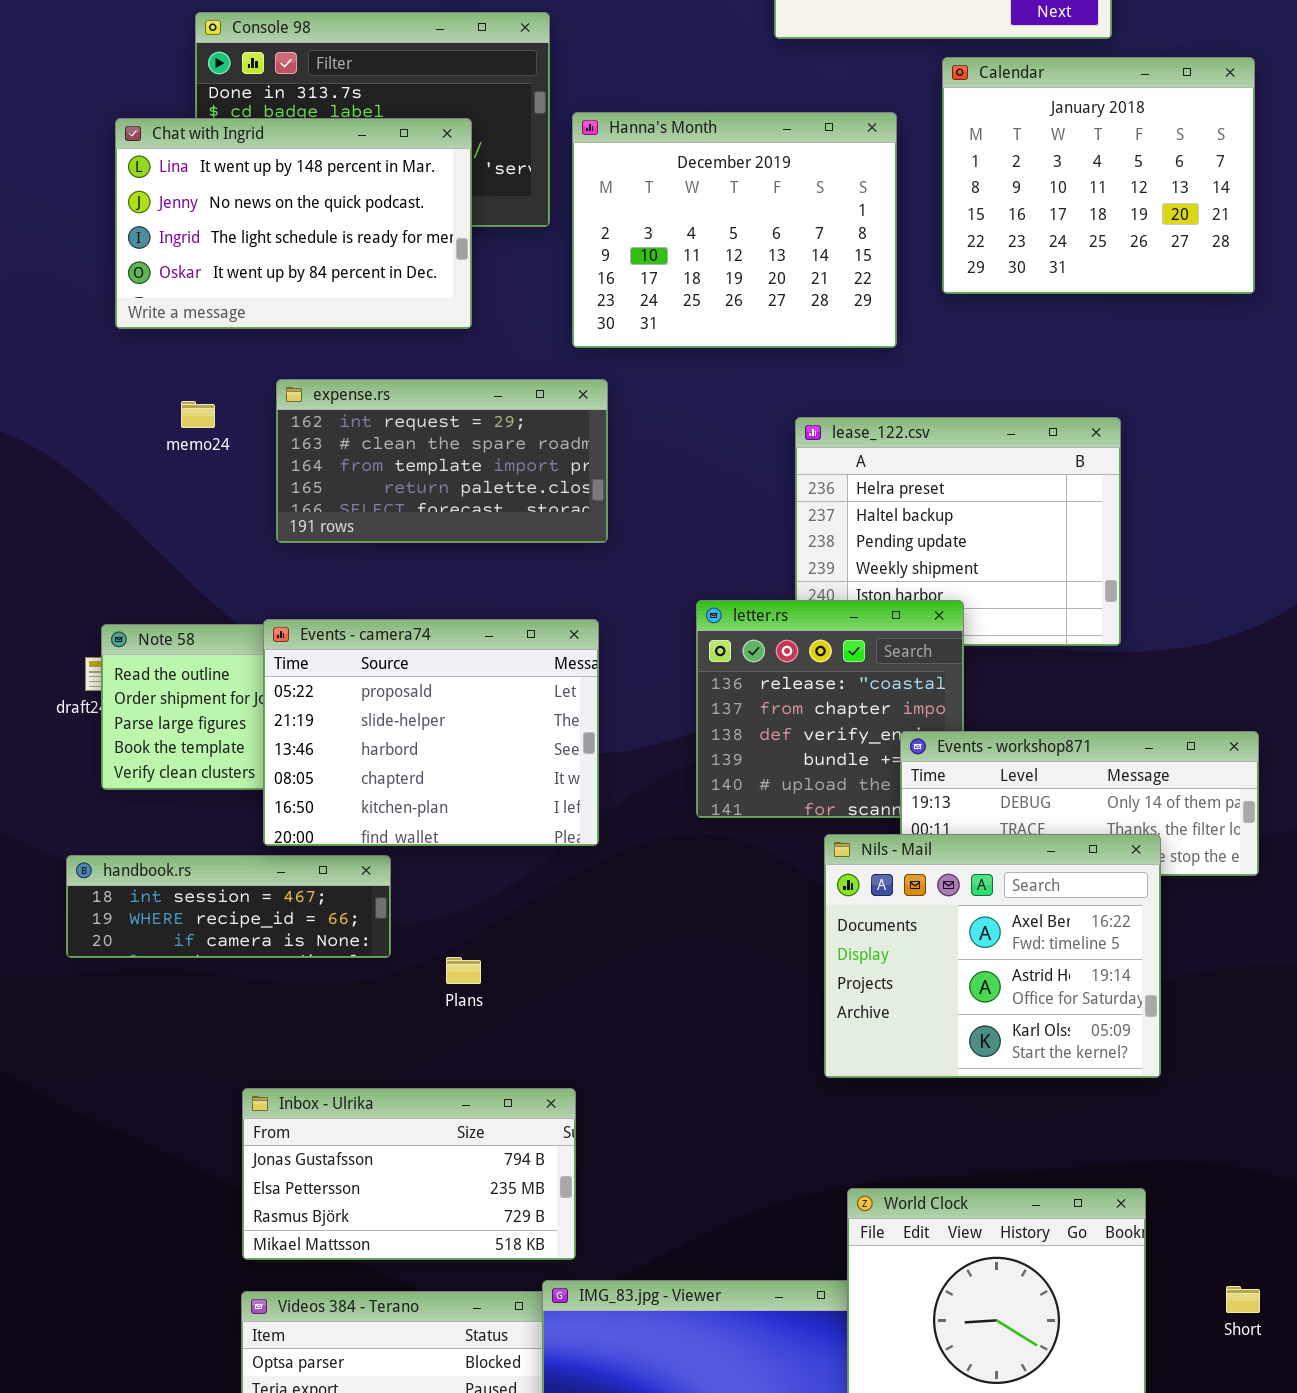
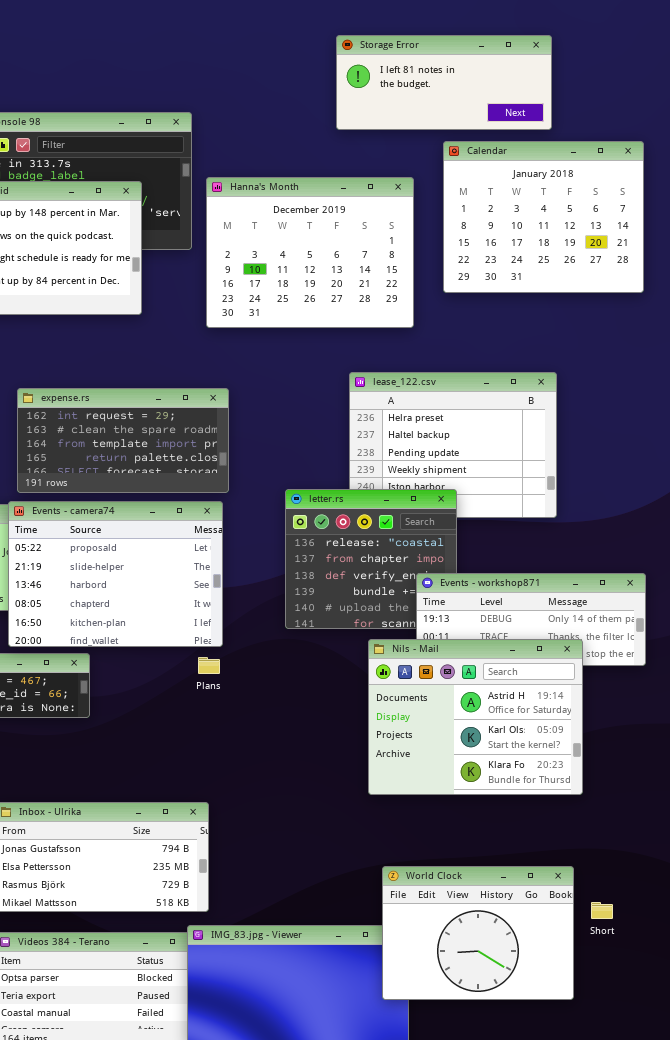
expense.rs: [276,379,608,543] -> [17,388,229,493], moved
Nils - Mail: [824,834,1161,1078] -> [368,639,583,795], scrolled down 1 row
Plans: [446,957,481,984] -> [198,657,220,674], moved
Short: [1226,1286,1260,1313] -> [591,902,613,919], moved

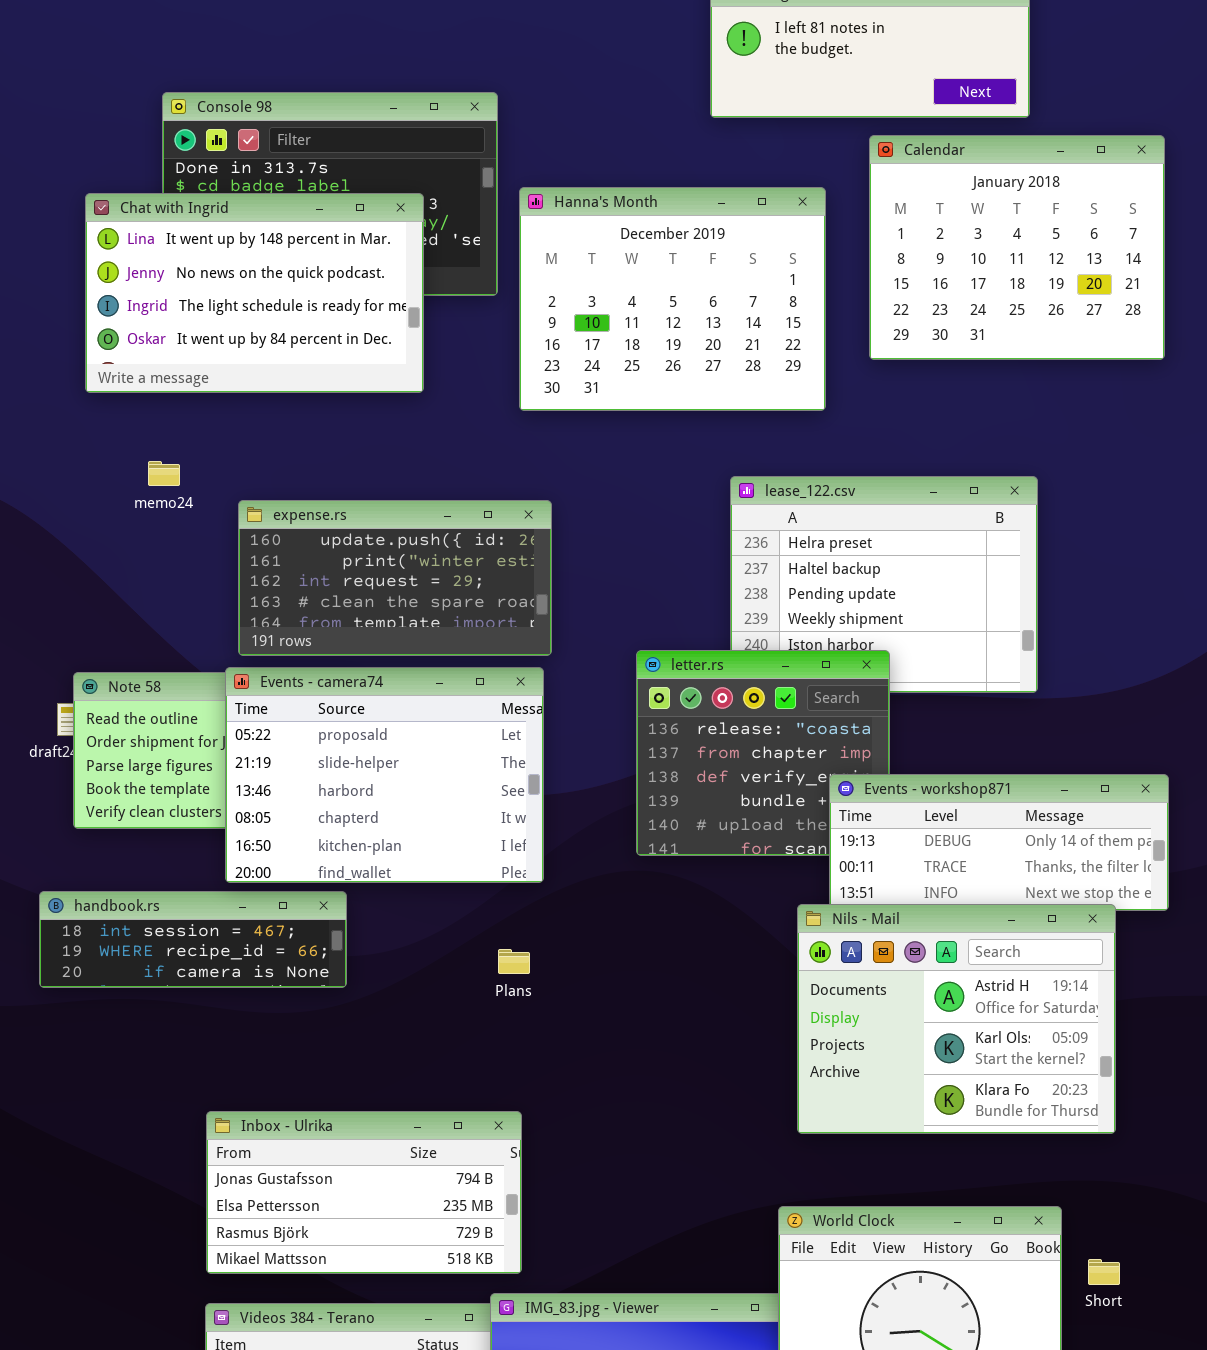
expense.rs: [17,388,229,493] -> [238,500,552,656], scrolled up 2 rows
Nils - Mail: [368,639,583,795] -> [797,904,1116,1134], moved
Plans: [198,657,220,674] -> [498,949,530,974], moved

